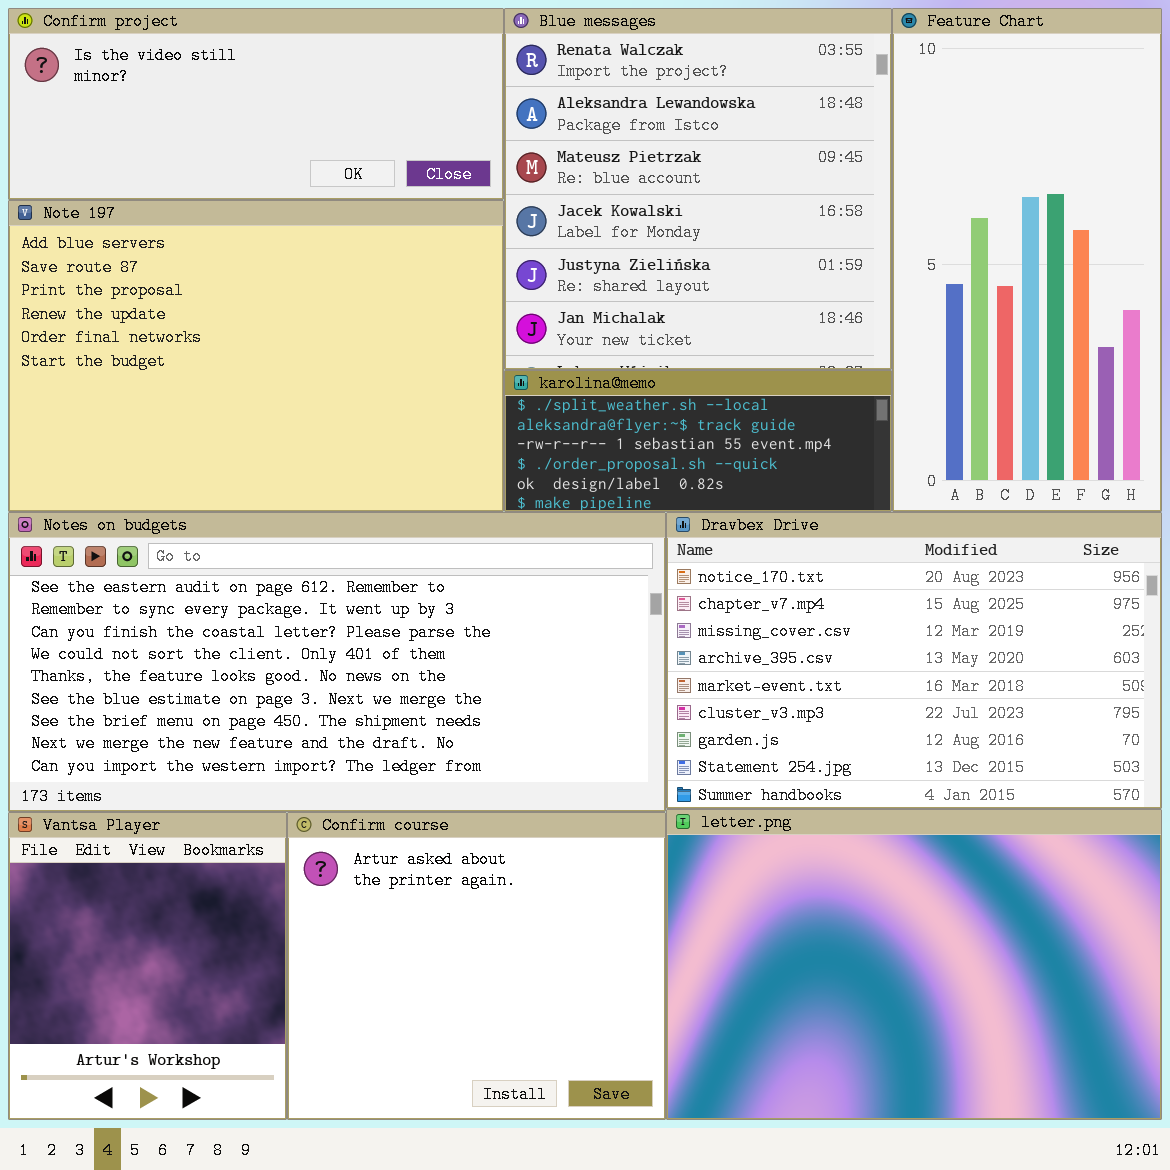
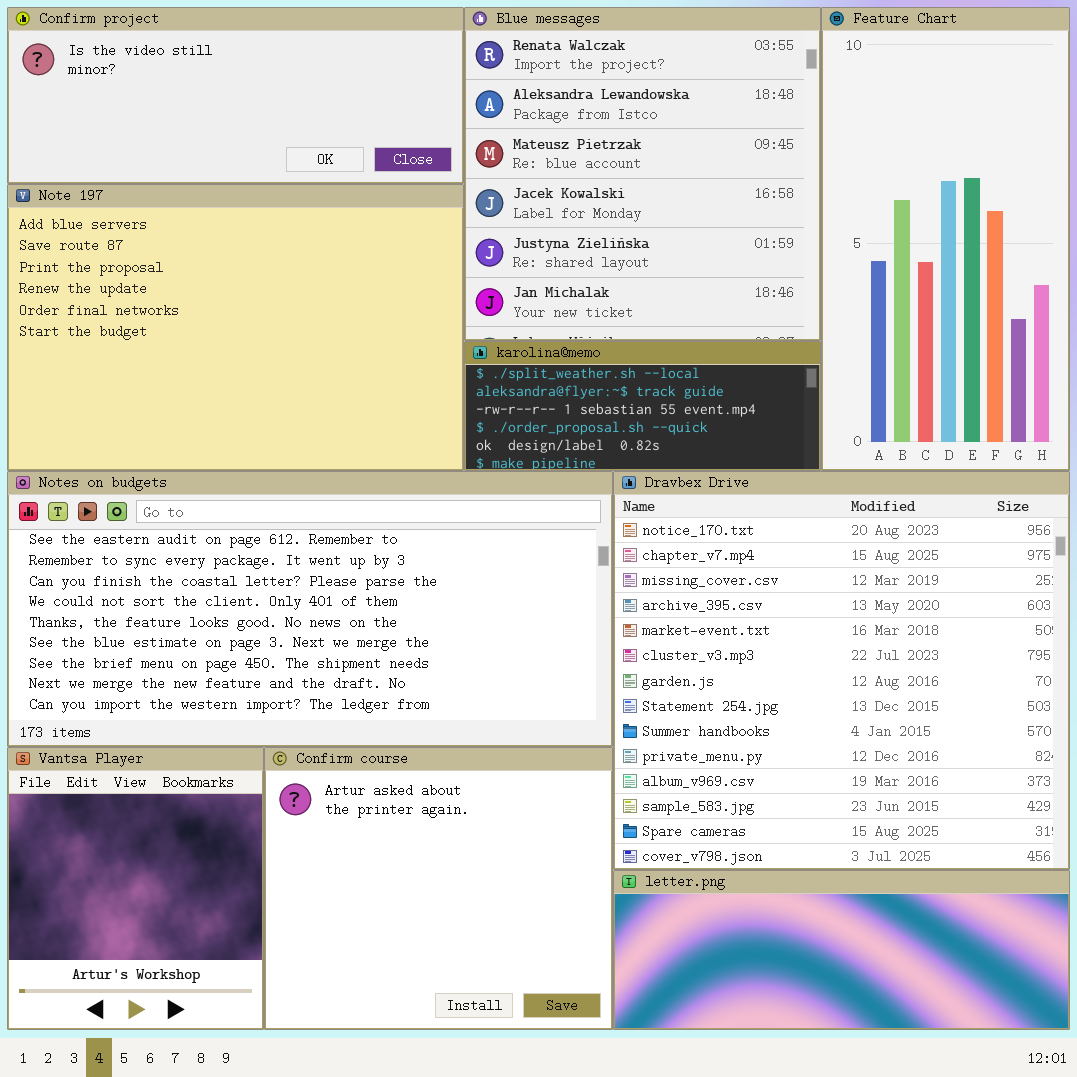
Dravbex Drive: [666,512,1162,809] -> [613,471,1070,870], resized
letter.png: [666,809,1162,1120] -> [613,870,1070,1030], resized

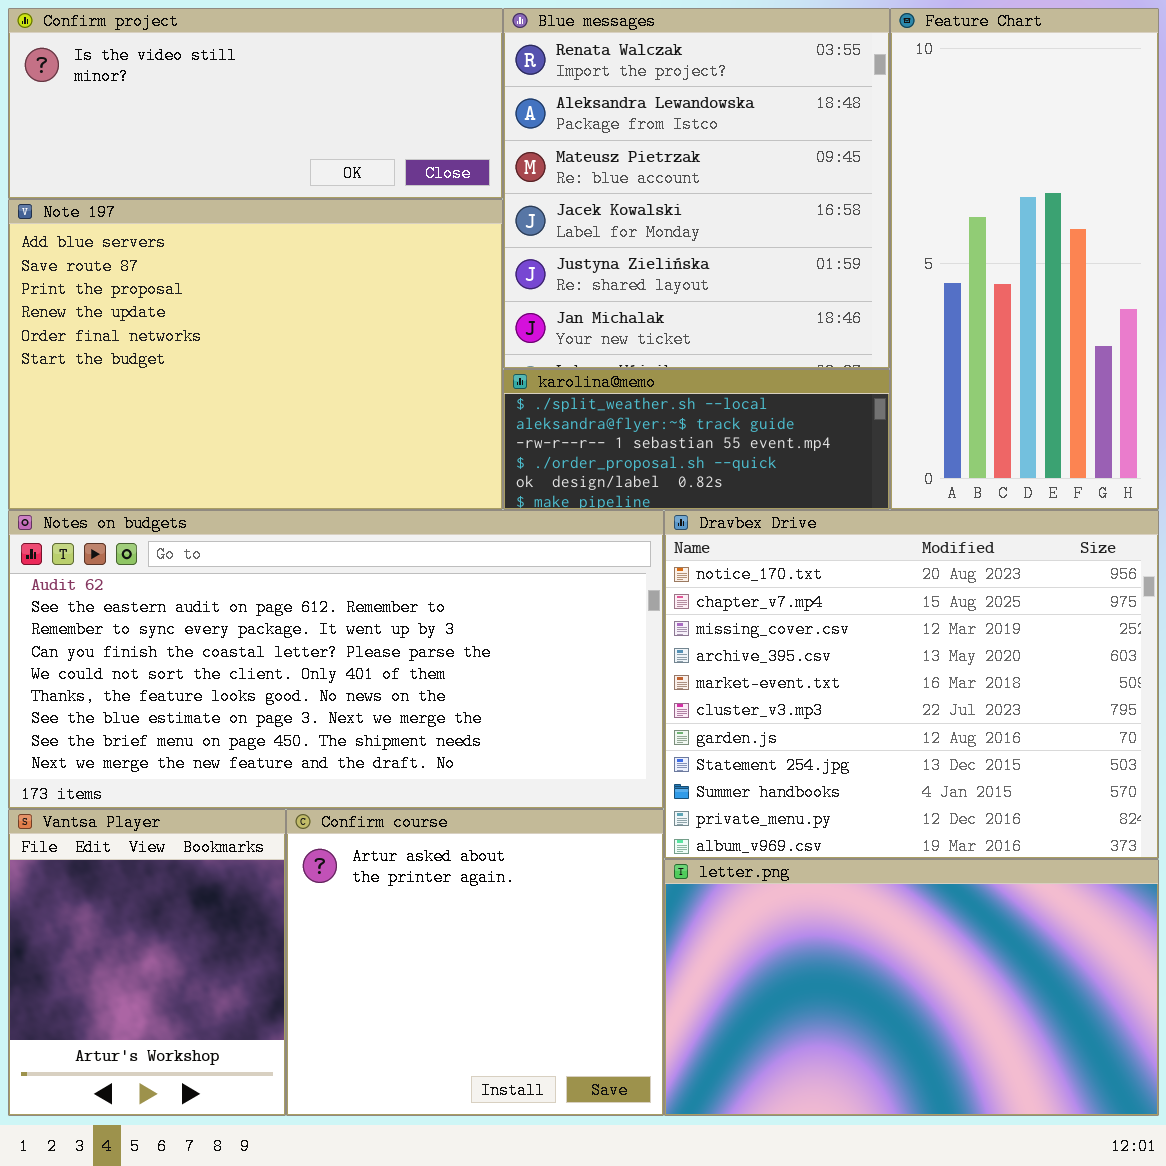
Notes on budgets: [7,471,613,747] -> [8,510,664,809], scrolled up 1 row
Dravbex Drive: [613,471,1070,870] -> [664,510,1159,859], resized
letter.png: [613,870,1070,1030] -> [664,859,1159,1116], resized

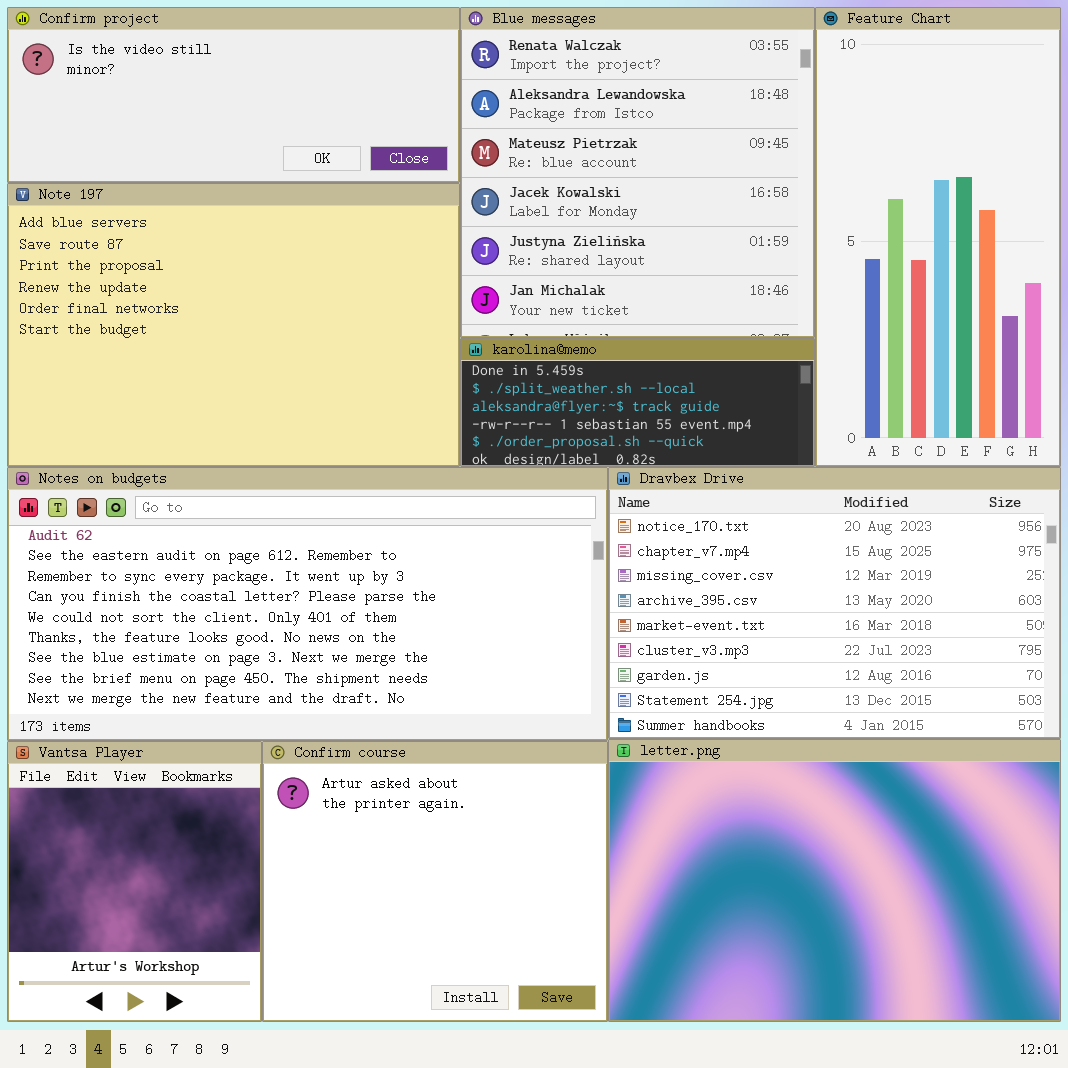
karolina@memo: [503,369,890,510] -> [460,338,815,467], scrolled up 1 row
Dravbex Drive: [664,510,1159,859] -> [608,467,1061,739], resized
letter.png: [664,859,1159,1116] -> [608,739,1061,1022], resized

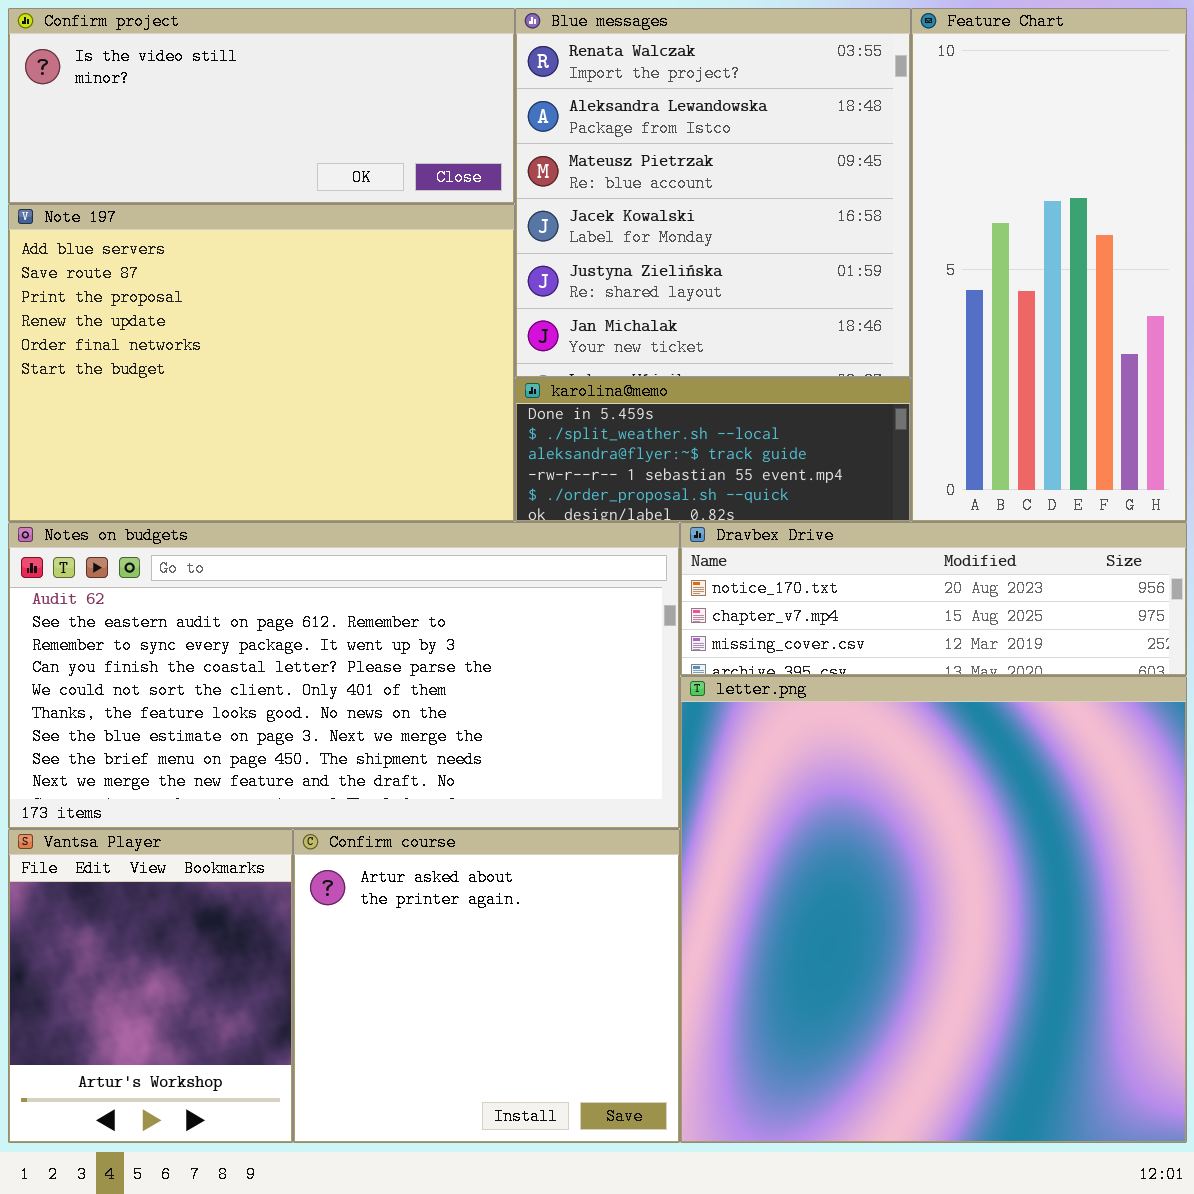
Dravbex Drive: [608,467,1061,739] -> [680,522,1187,676], resized
letter.png: [608,739,1061,1022] -> [680,676,1187,1143], resized

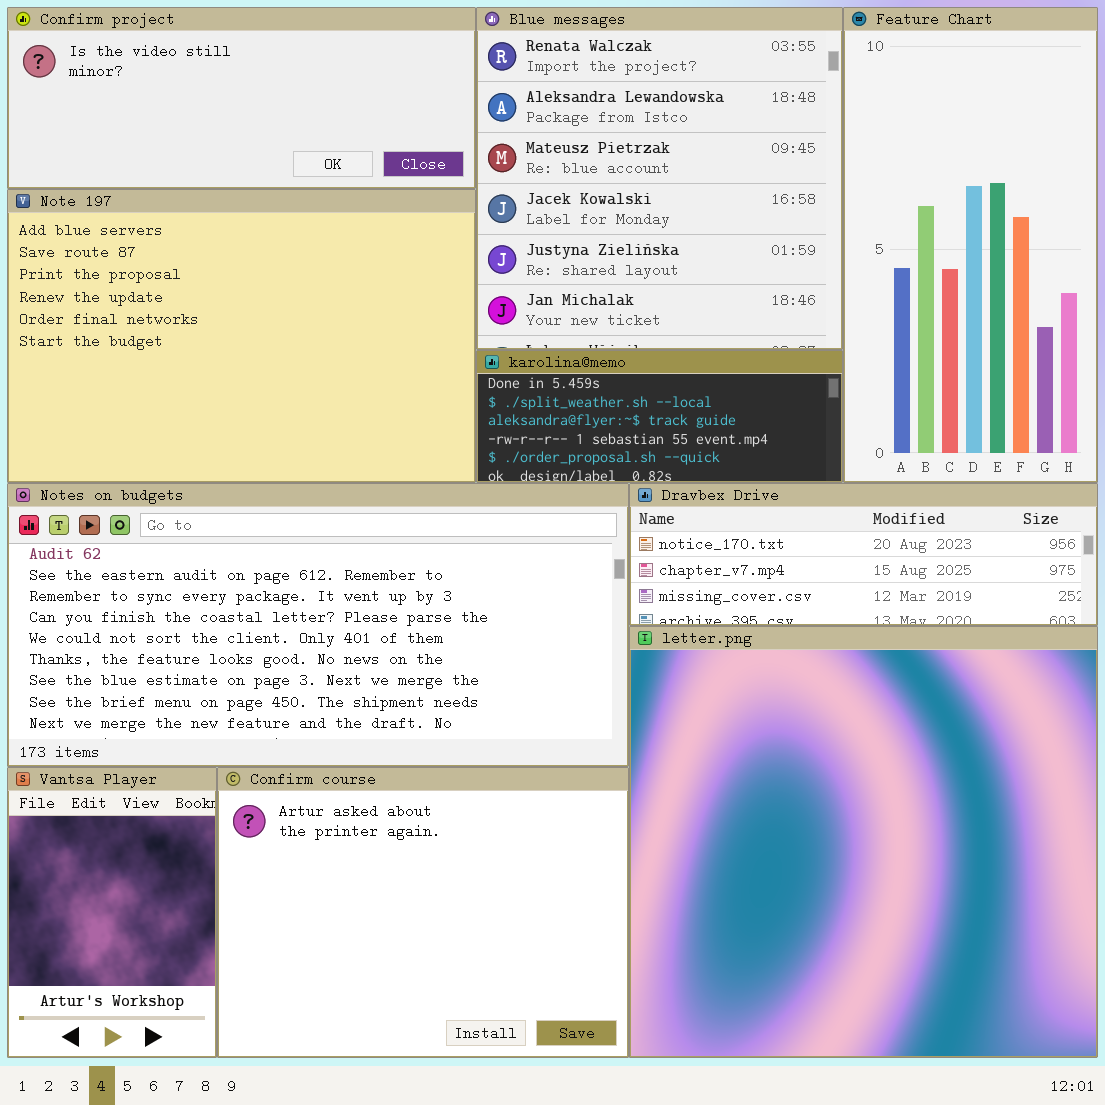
Vantsa Player: [8,829,293,1143] -> [7,767,217,1058], resized
Confirm course: [293,829,680,1143] -> [217,767,629,1058], resized

